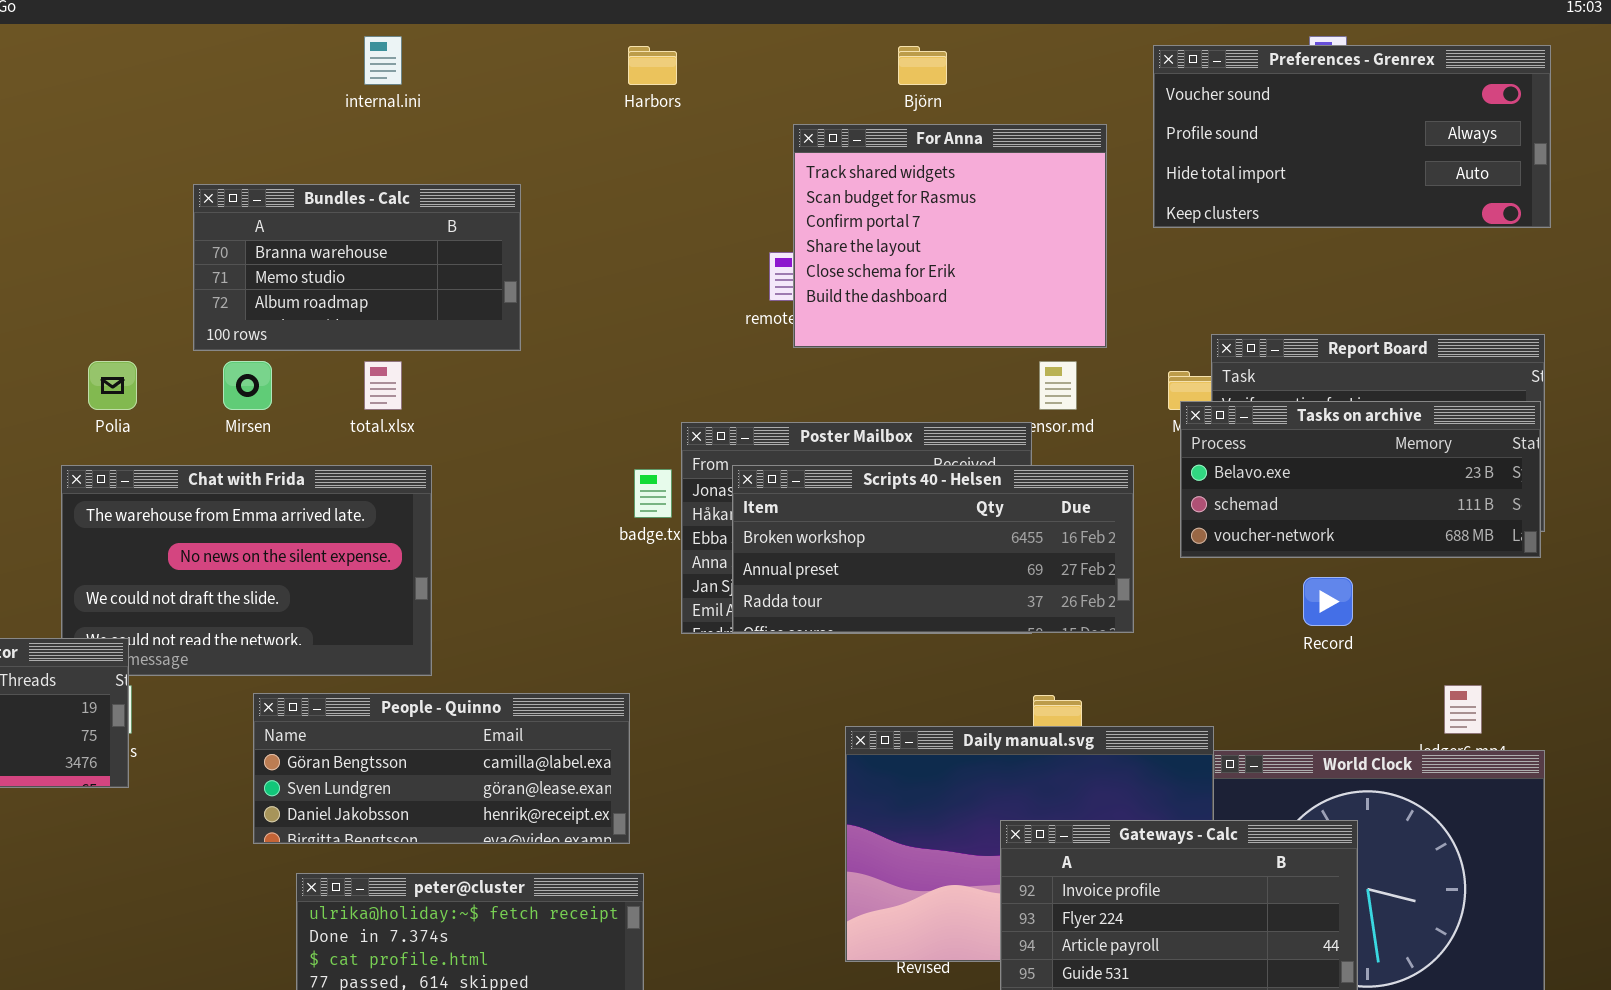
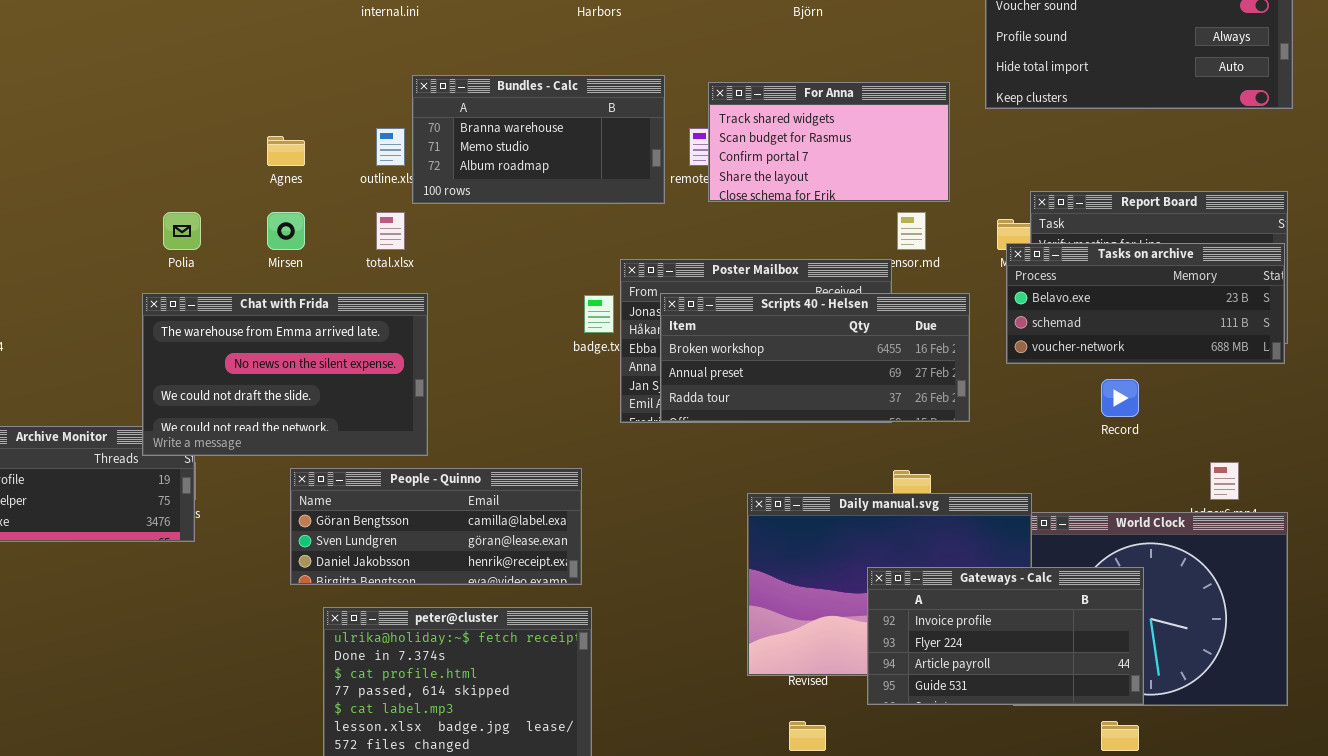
For Anna: [793,124,1107,348] -> [708,82,950,202], resized
Bundles - Calc: [193,184,521,351] -> [412,75,665,204], moved
Chat with Frida: [61,465,432,676] -> [142,293,428,456], raised

